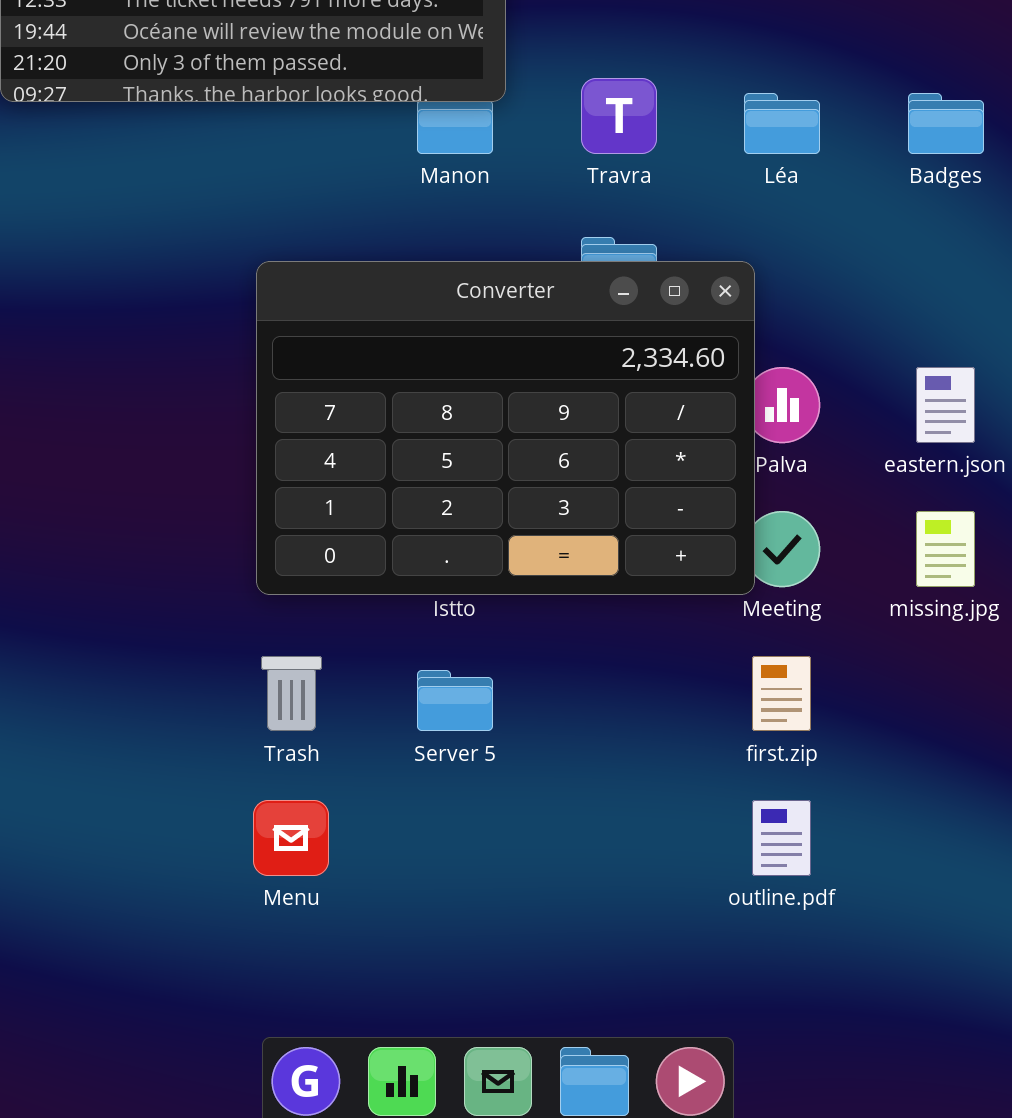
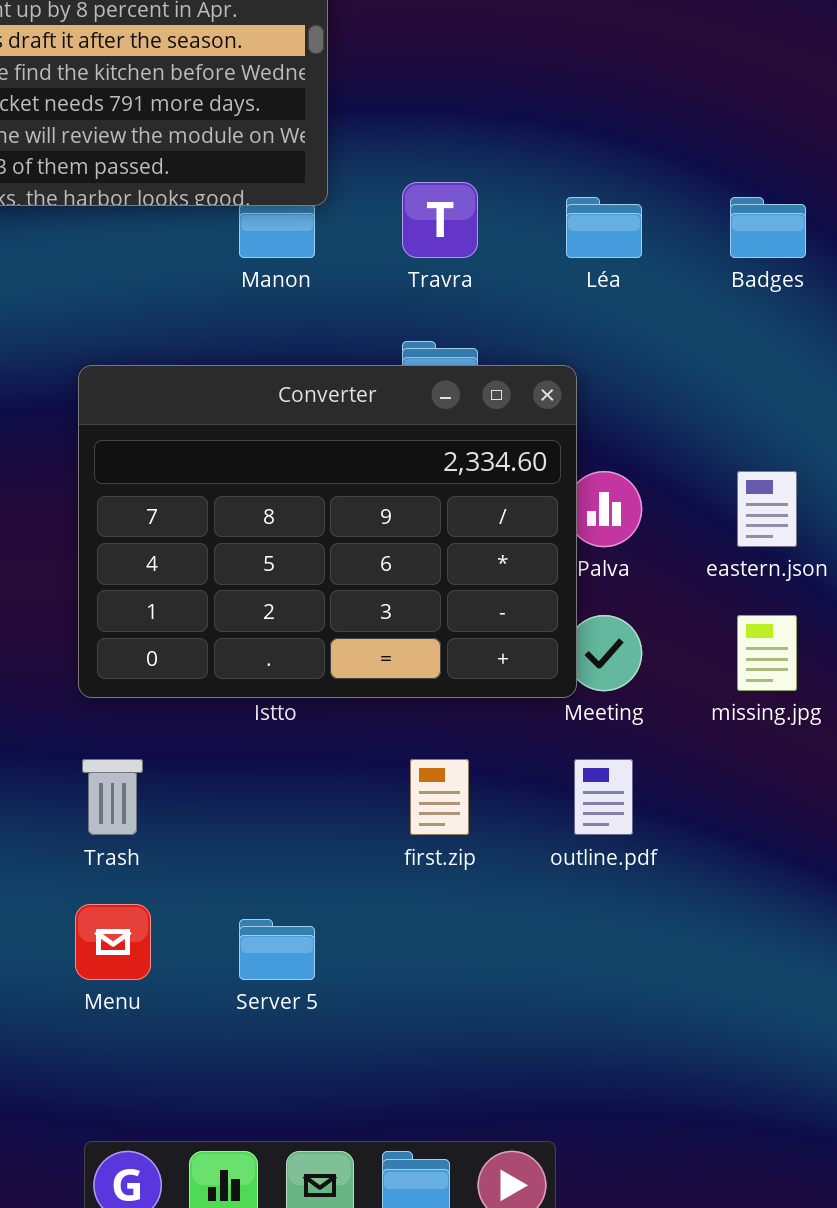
first.zip: [752,656,811,731] -> [410,759,469,835], moved
Server 5: [417,670,493,731] -> [239,919,315,980], moved
outline.pdf: [752,800,811,876] -> [574,759,633,835], moved

